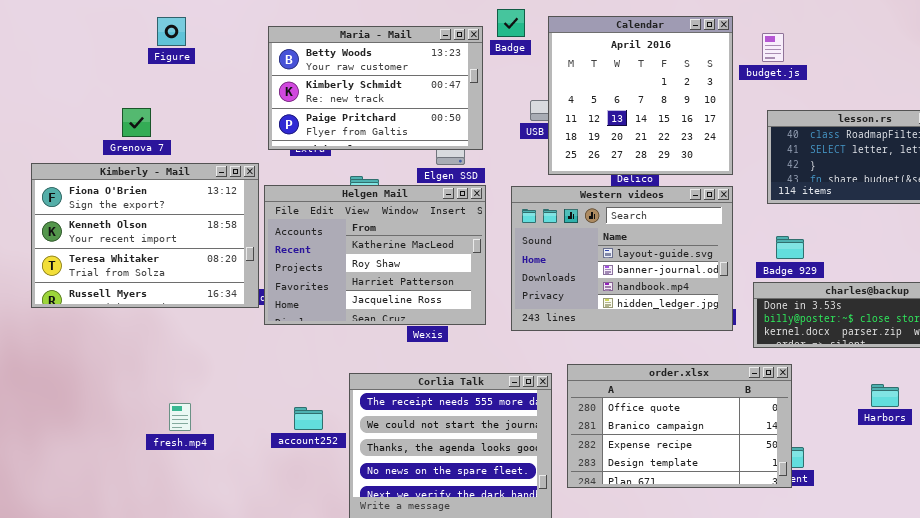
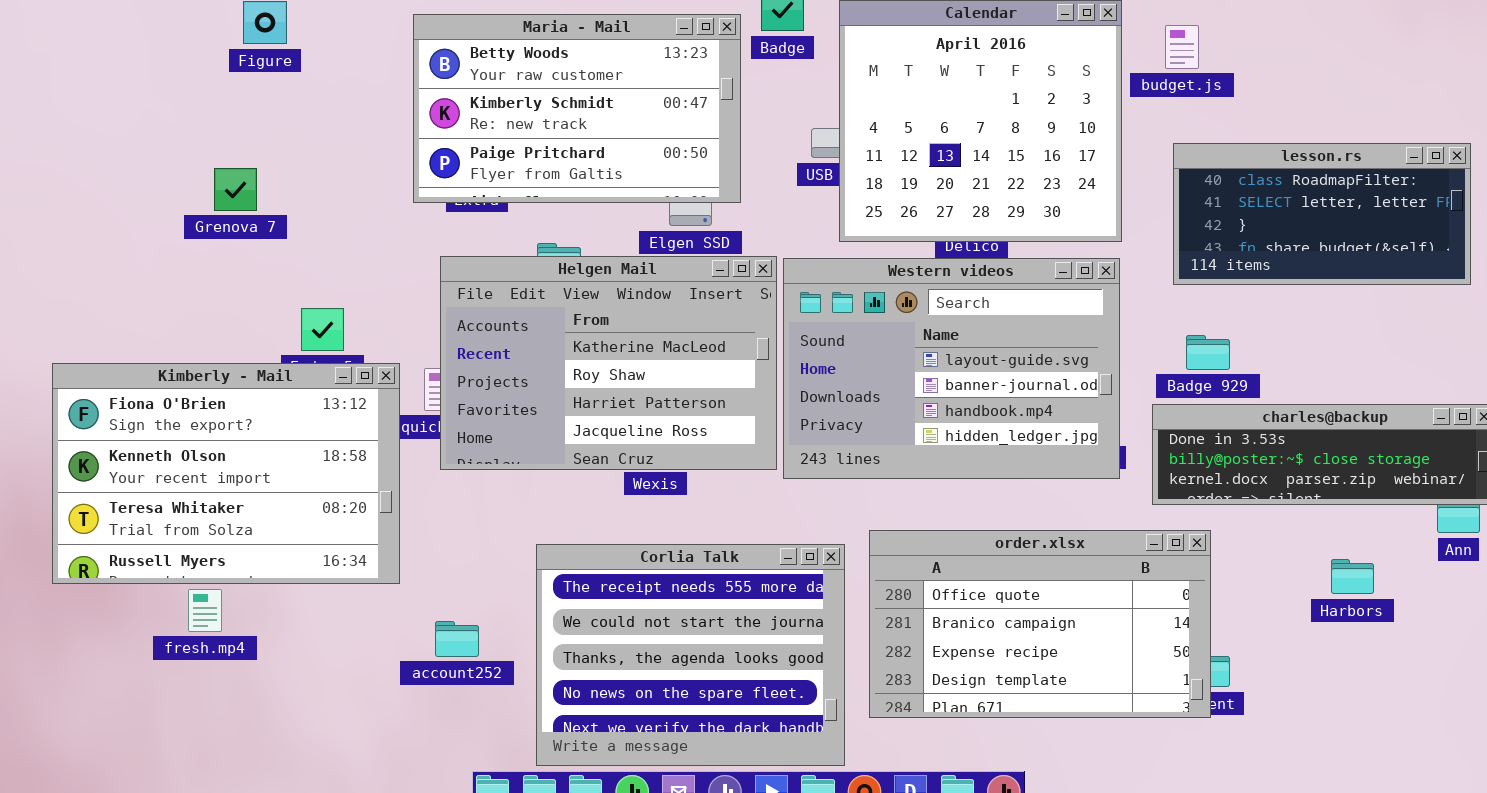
Grenova 7: [122,108,151,137] -> [214,168,257,211], moved
Kimberly - Mail: [31,163,259,308] -> [52,363,400,584], moved
Helgen Mail: [264,185,486,325] -> [440,256,777,470], moved
fresh.mp4: [169,403,191,431] -> [188,589,222,632], moved
account252: [294,407,323,430] -> [435,621,479,657], moved

